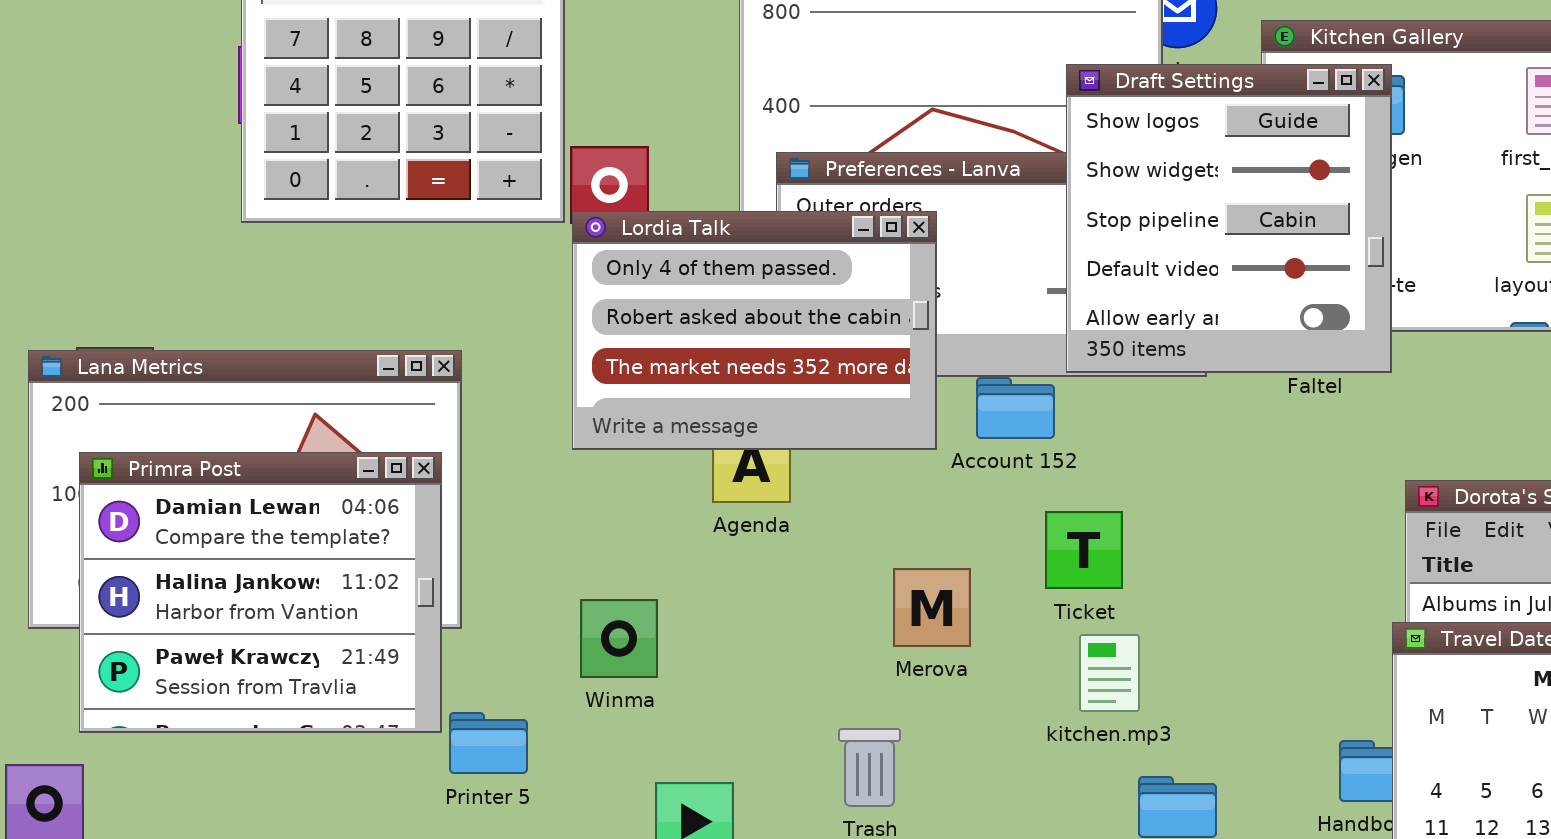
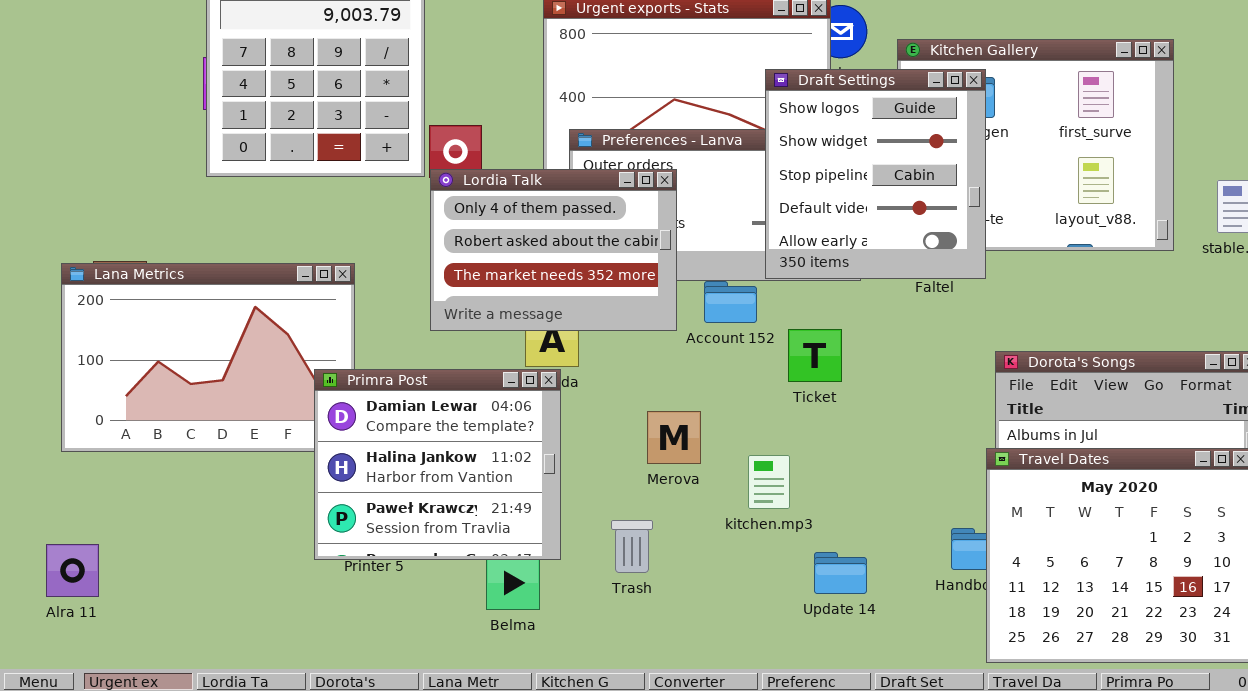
Primra Post: [79,452,442,733] -> [314,369,561,560], moved
Ticket: [1045,511,1123,589] -> [788,329,842,382], moved
kitchen.mp3: [1079,634,1140,712] -> [748,455,790,509], moved

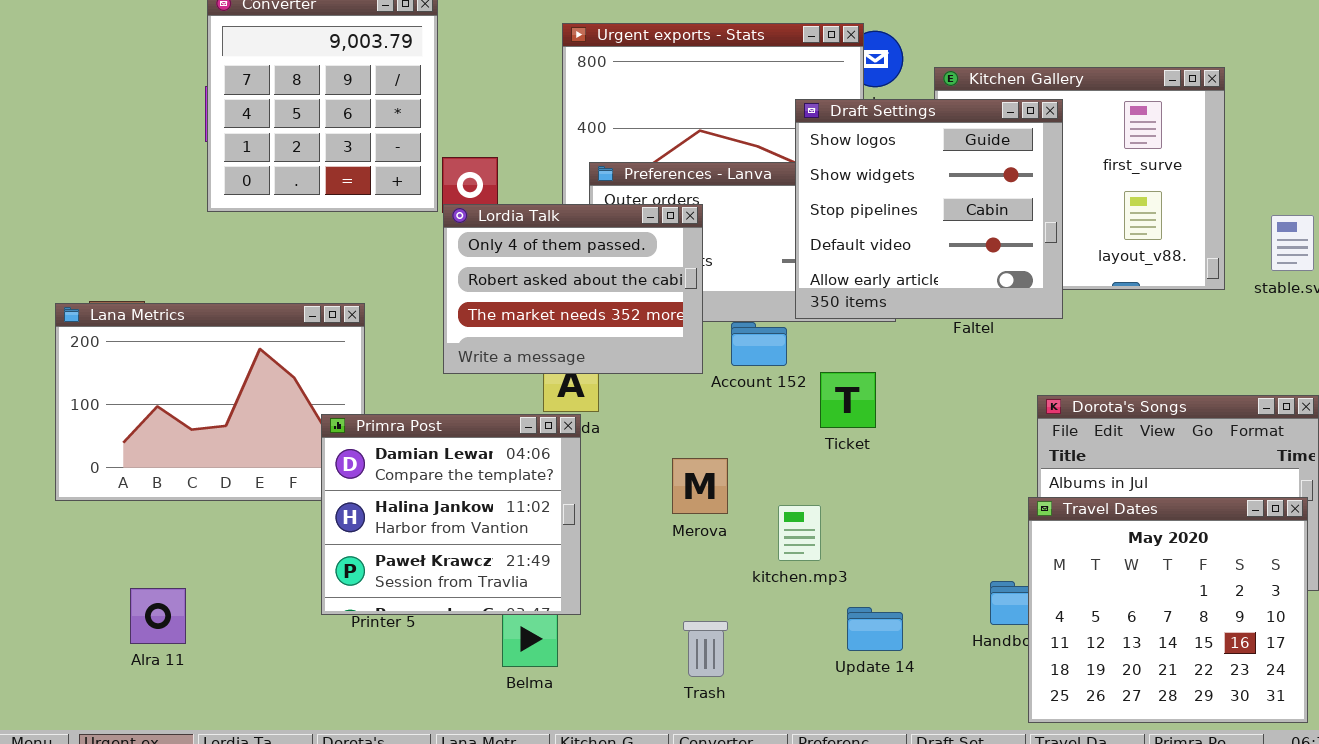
Draft Settings: [765,69,986,279] -> [795,99,1063,319], resized
Trash: [611,520,653,573] -> [683,621,728,677], moved
Alra 11: [46,544,99,597] -> [130,588,186,644], moved

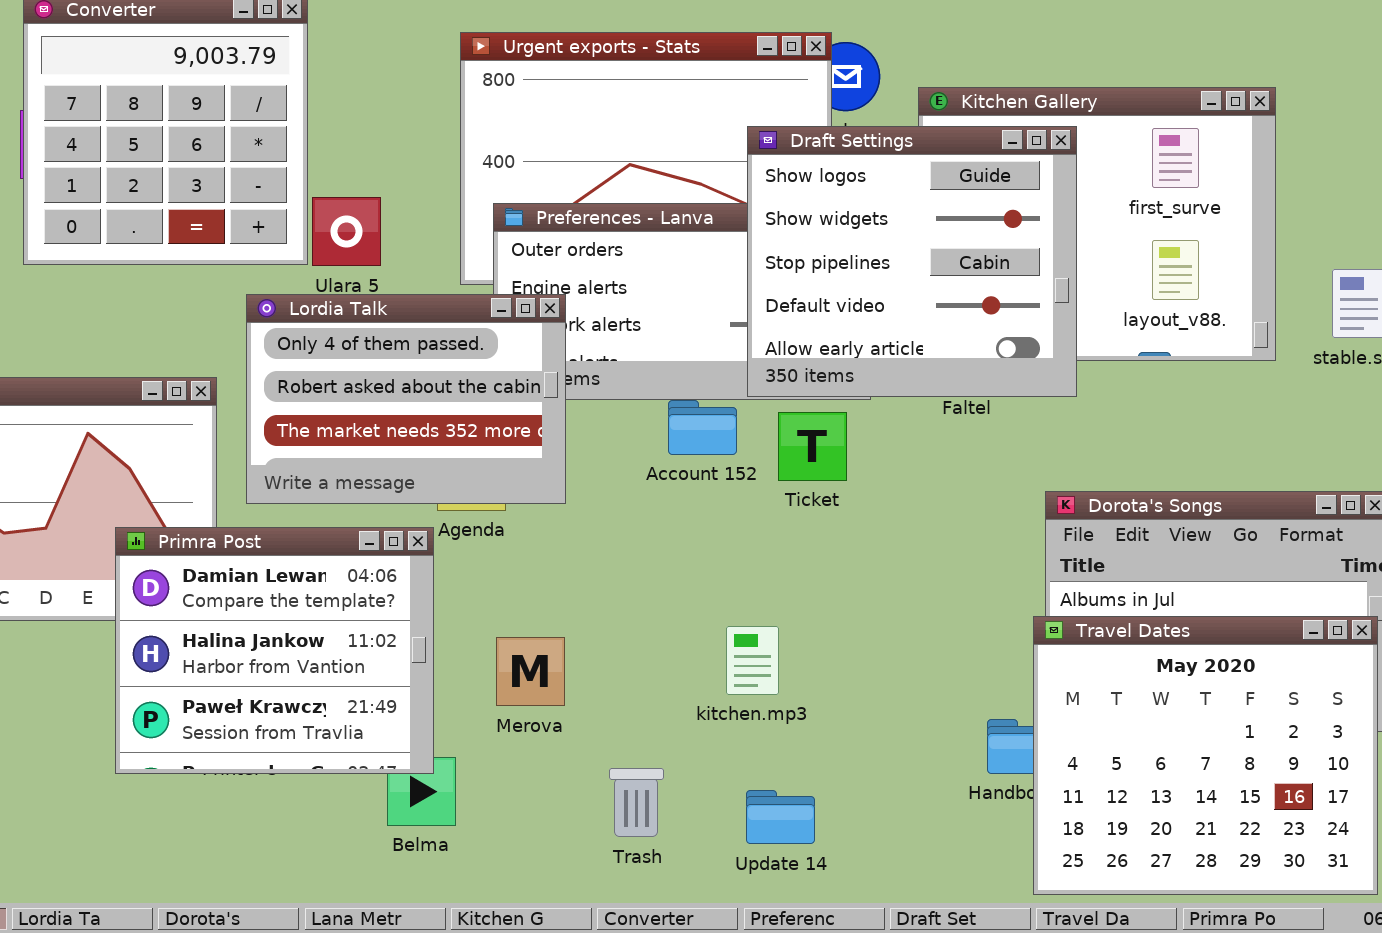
Lordia Talk: [443,204,703,374] -> [246,294,566,504], moved
Ticket: [820,372,876,428] -> [778,412,847,481], moved
Primra Post: [321,414,581,615] -> [115,527,434,774], moved
Merova: [672,458,728,514] -> [496,637,565,706], moved
Update 14: [847,607,903,651] -> [746,790,815,844], moved

